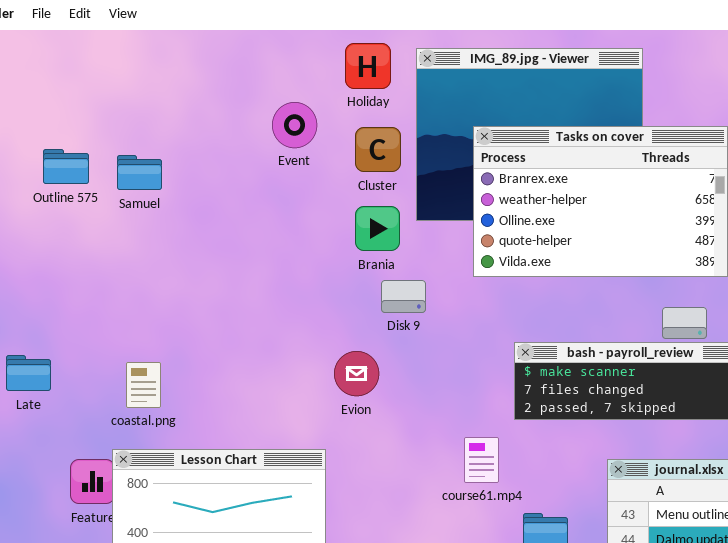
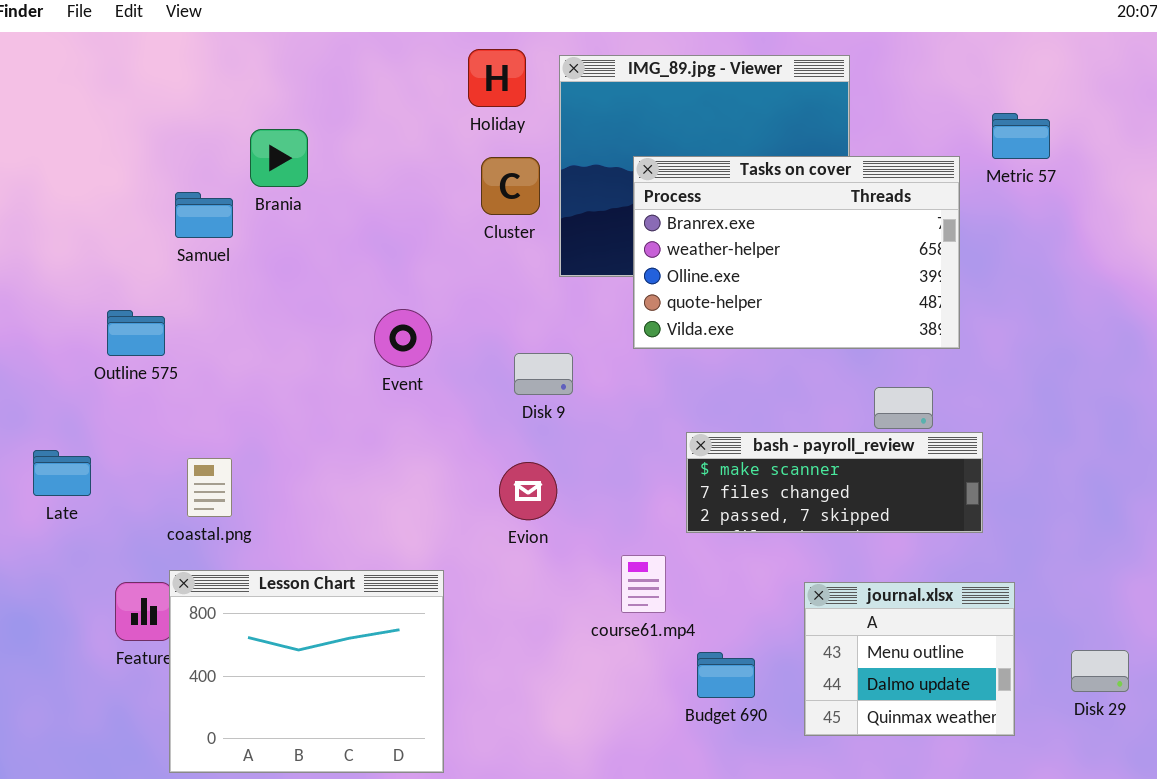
Event: [272,102,317,148] -> [374,309,432,367], moved
Outline 575: [43,149,89,184] -> [107,310,165,356], moved
Brania: [355,206,400,251] -> [250,129,308,187], moved
Evion: [334,351,379,396] -> [499,462,557,520], moved

